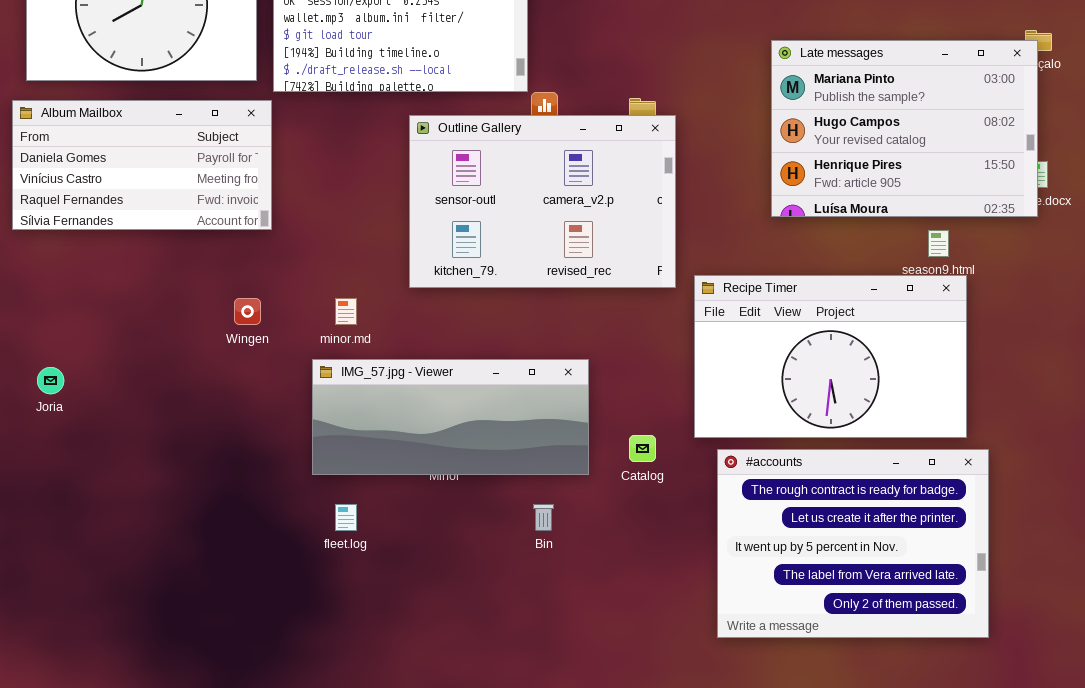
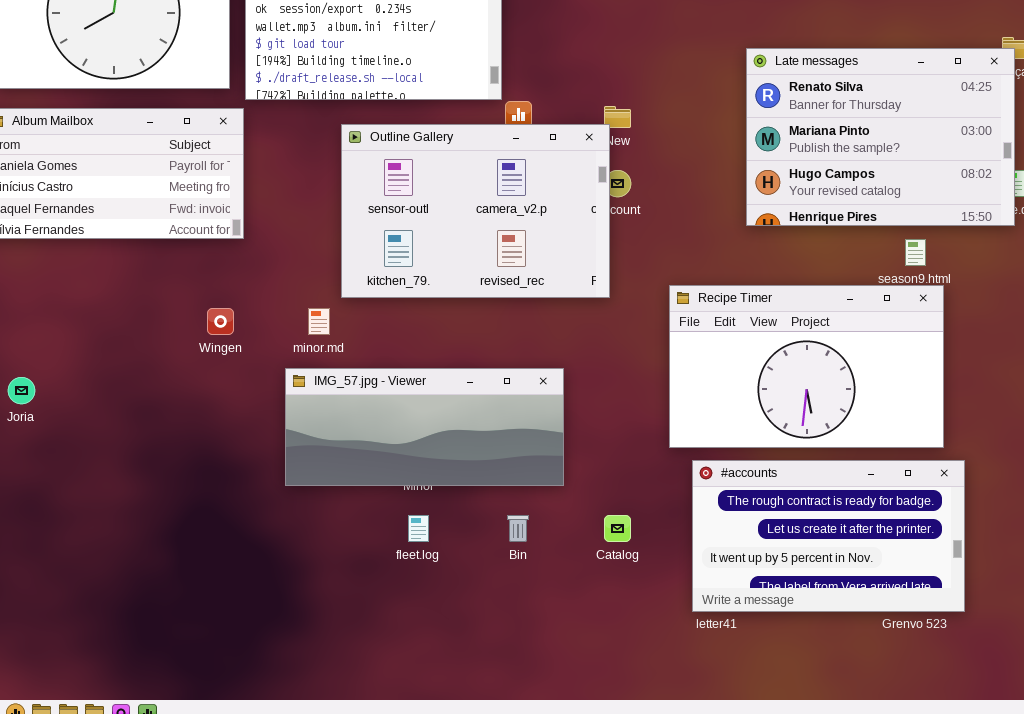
Late messages: [771,40,1038,217] -> [746,48,1015,226], scrolled up 1 row
Outline Gallery: [409,115,676,288] -> [341,124,610,298], moved
Catalog: [629,435,656,462] -> [604,515,631,542], moved
#accounts: [717,449,989,638] -> [692,460,965,612], resized
fleet.log: [335,504,357,531] -> [408,515,429,542], moved

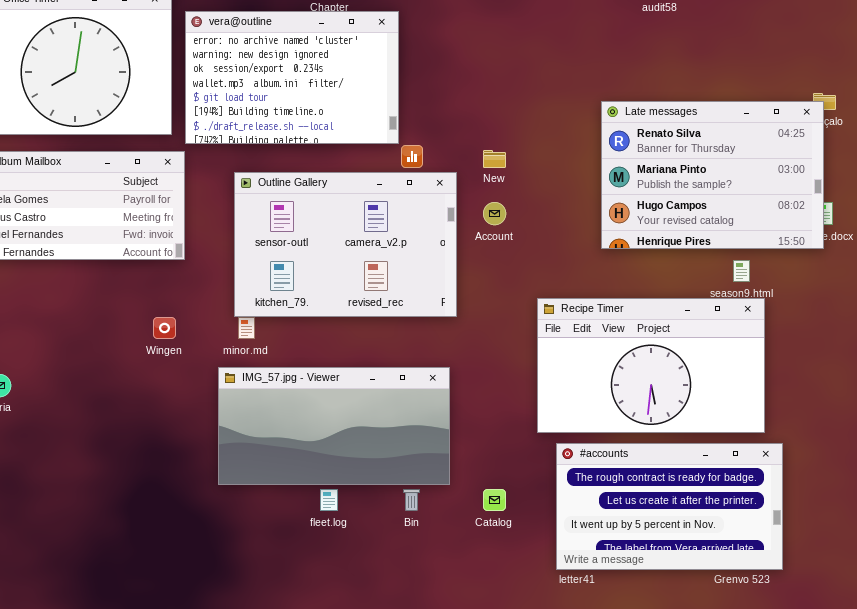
Outline Gallery: [341,124,610,298] -> [234,172,457,317], moved
IMG_57.jpg - Viewer: [285,368,564,486] -> [218,367,450,485], resized

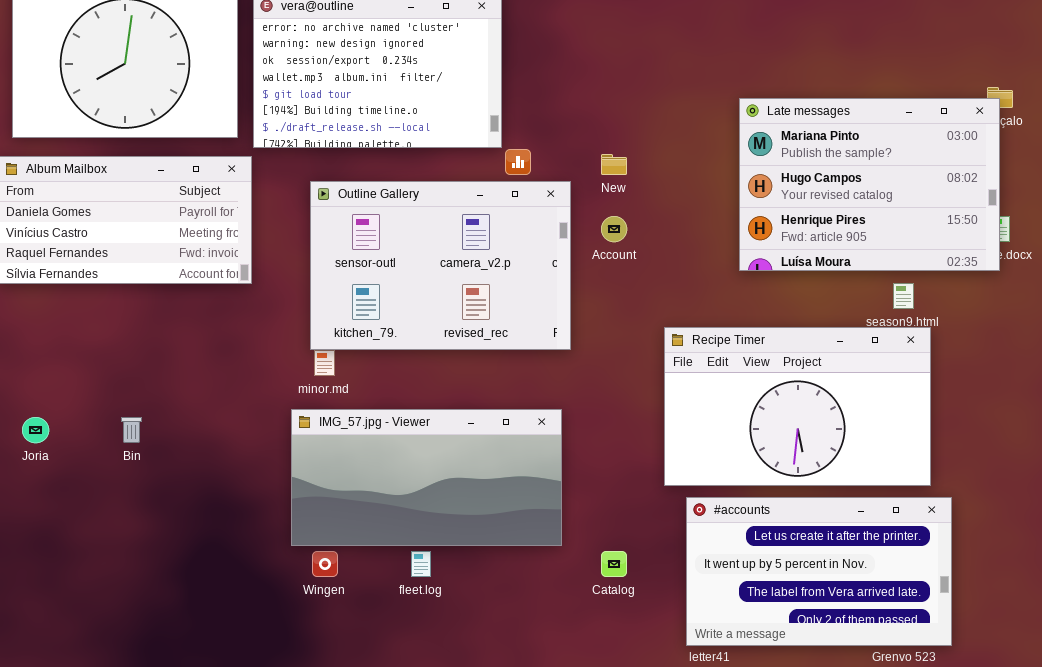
Late messages: [601,101,824,249] -> [739,98,1000,271], scrolled down 1 row
Wingen: [153,317,176,339] -> [312,551,338,577], moved
#accounts: [556,443,783,570] -> [686,497,952,646], scrolled down 1 row
Bin: [403,489,420,511] -> [121,417,142,443], moved

